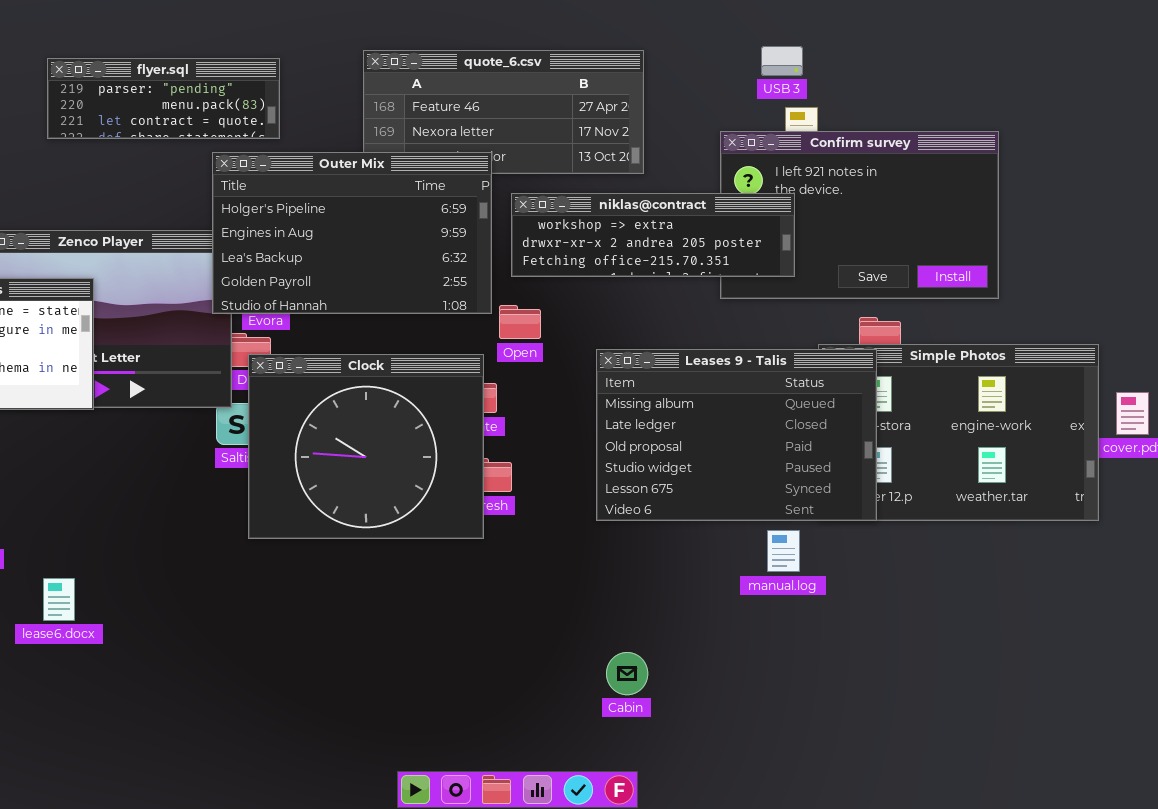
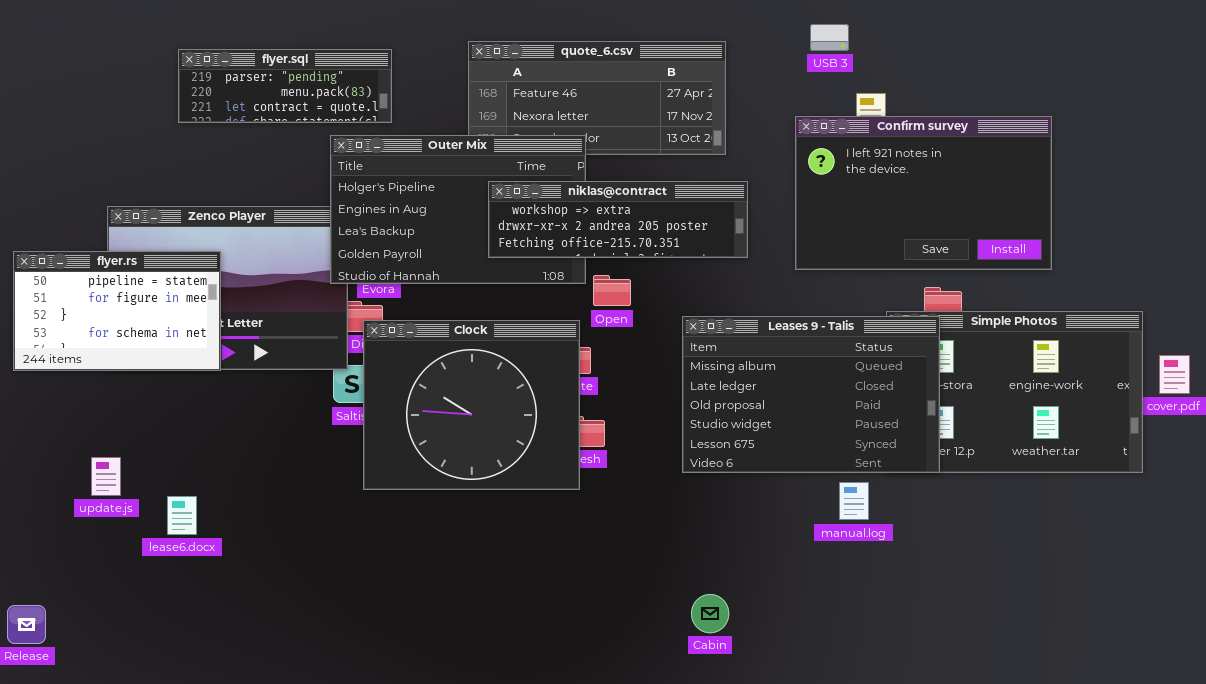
USB 3: [761,46,803,76] -> [810,24,849,51], moved
niklas@contract: [511,193,795,277] -> [488,181,748,258], moved
lease6.docx: [43,578,75,621] -> [167,496,197,535], moved

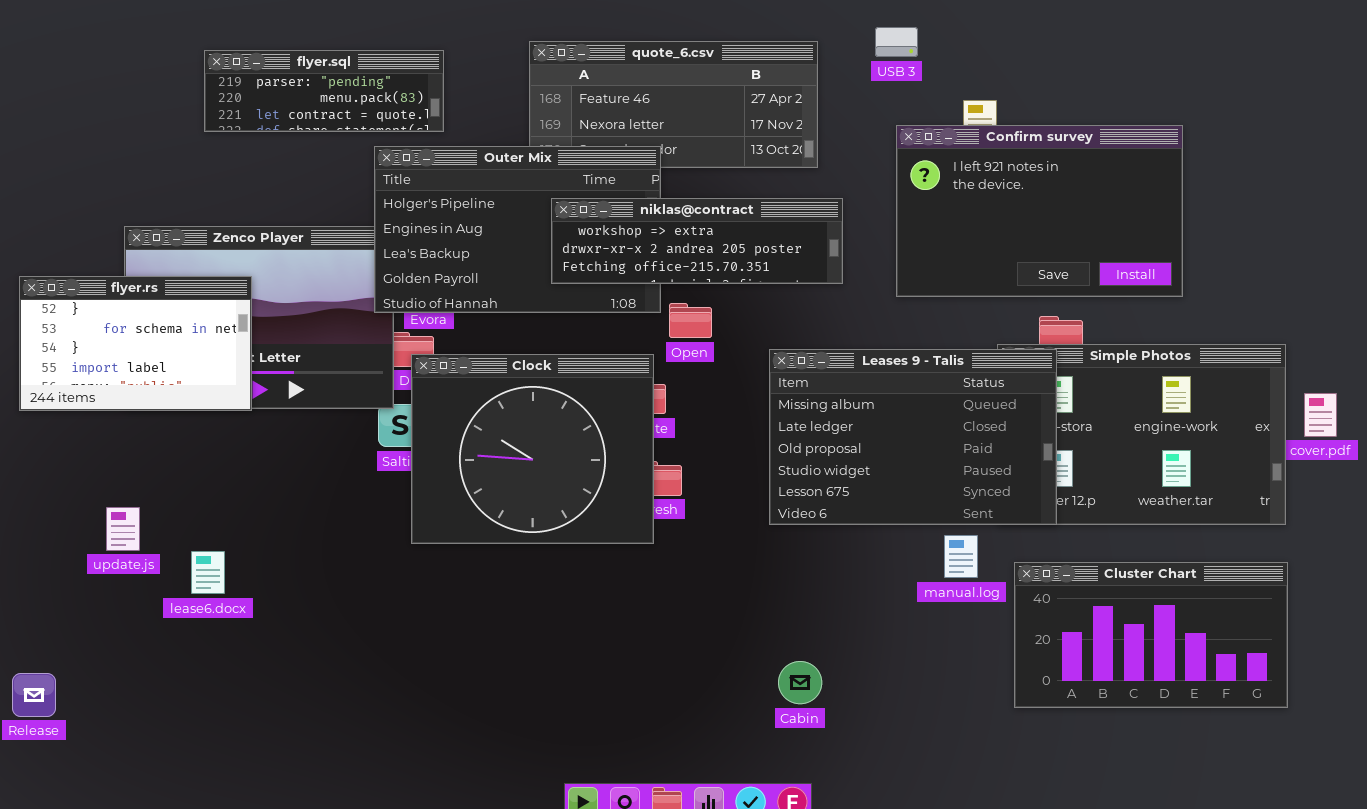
USB 3: [810,24,849,51] -> [875,27,918,57], moved
flyer.rs: [13,251,221,371] -> [19,276,252,411], scrolled down 2 rows
Cluster Chart: none -> [1014,562,1288,708], opened

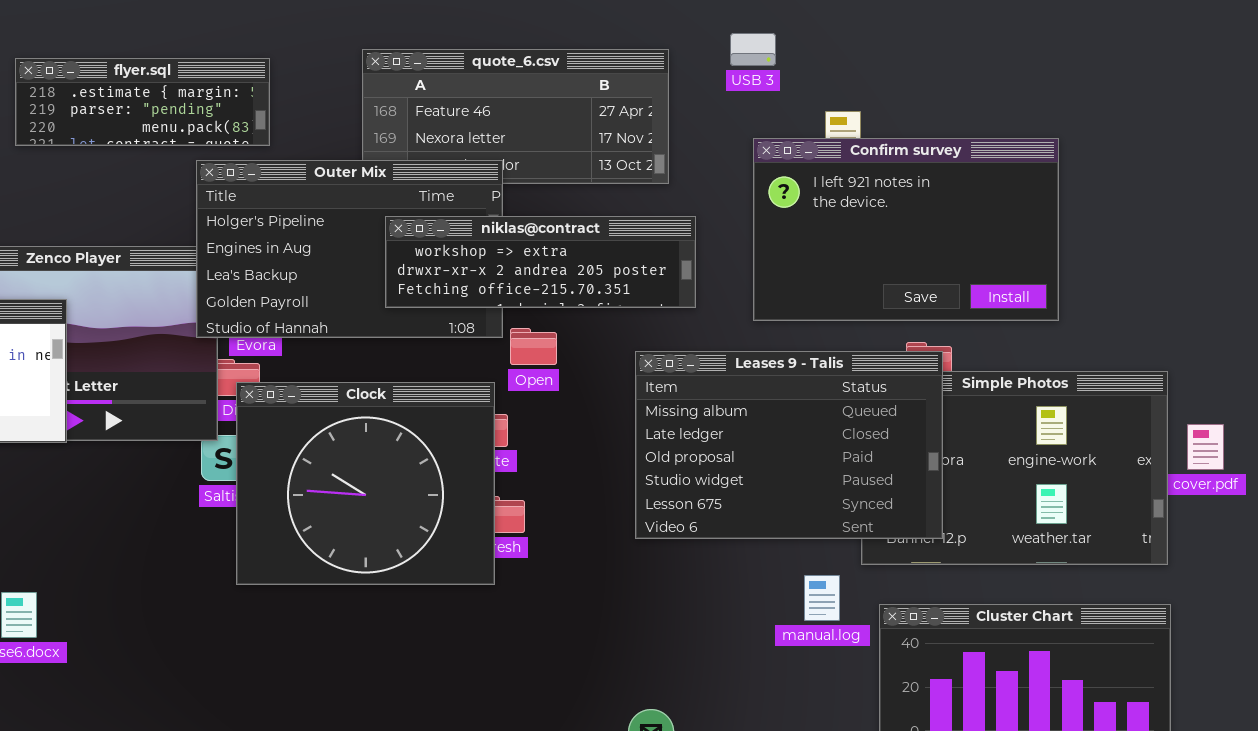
flyer.sql: [204,50,444,132] -> [15,58,270,146], scrolled up 1 row
Leases 9 - Talis: [769,349,1057,525] -> [635,351,943,539], moved

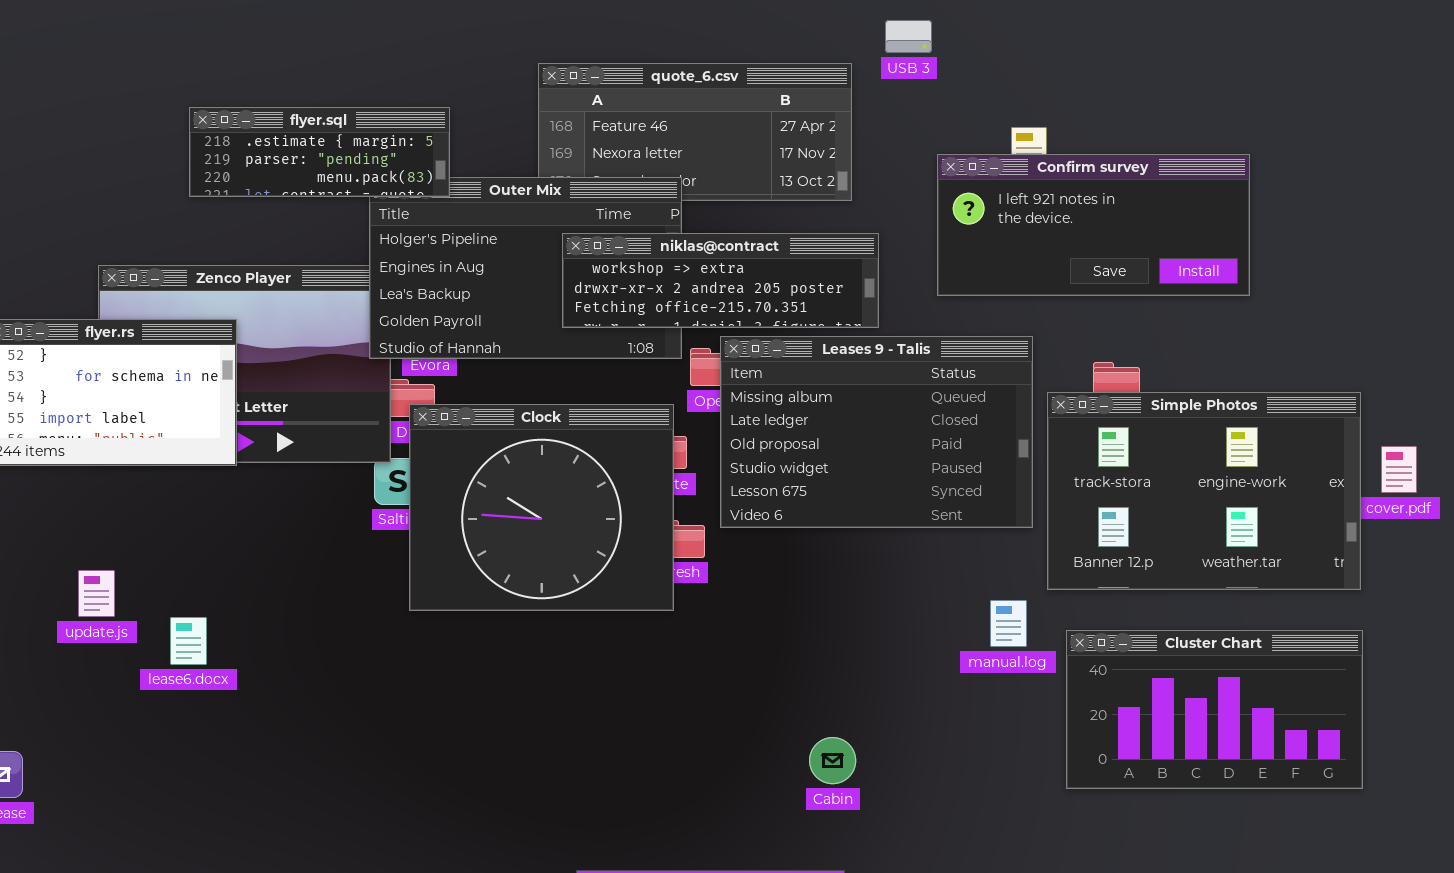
USB 3: [730,33,776,66] -> [885,20,932,53], moved
flyer.sql: [15,58,270,146] -> [189,107,450,197], moved
Confirm survey: [753,138,1059,321] -> [937,154,1250,296], resized
Leases 9 - Talis: [635,351,943,539] -> [720,336,1033,528], moved

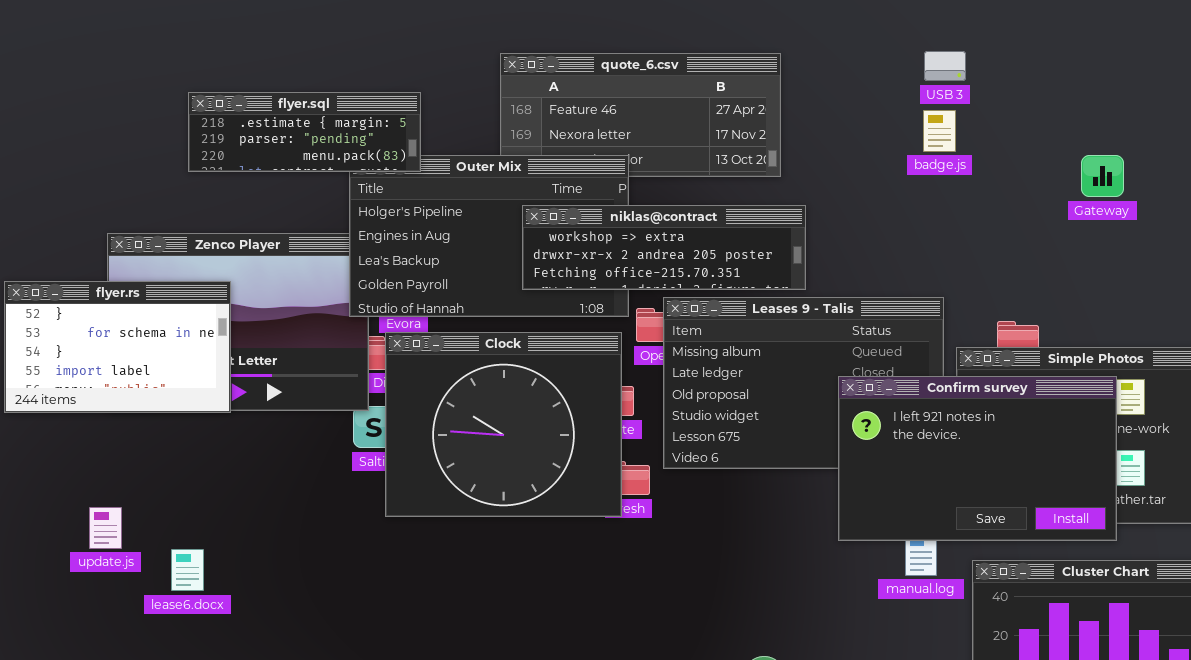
USB 3: [885,20,932,53] -> [924,51,966,81], moved
Confirm survey: [937,154,1250,296] -> [838,376,1117,541], moved, resized
Clock: [409,404,674,611] -> [385,332,622,517], moved

